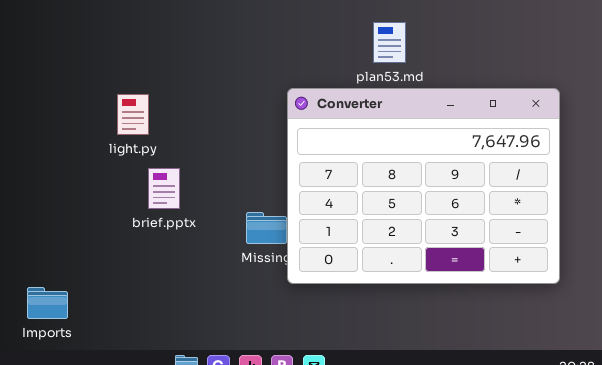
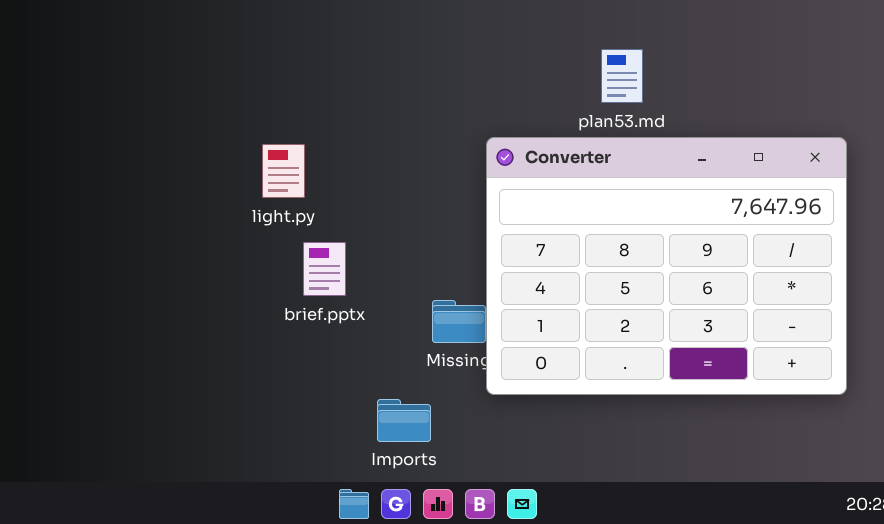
Imports: [27,287,68,319] -> [377,399,431,442], moved

